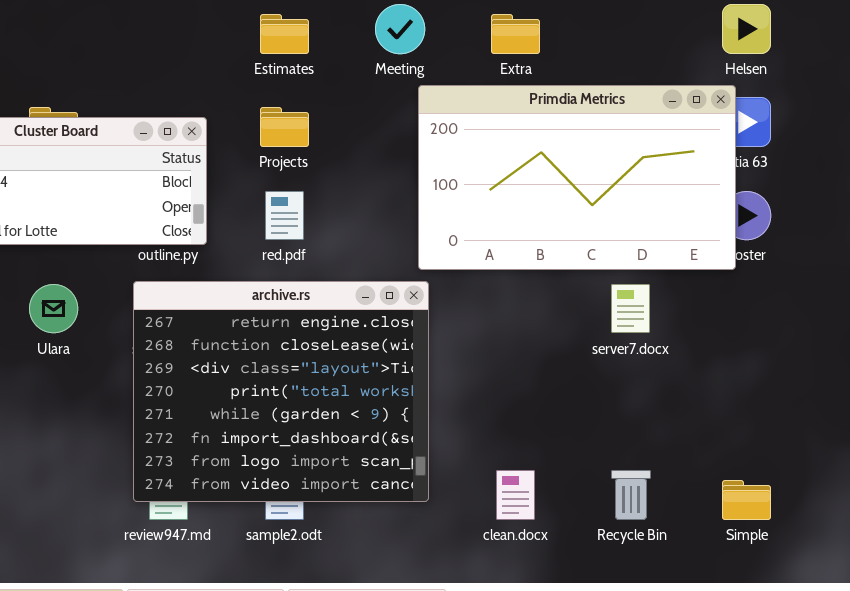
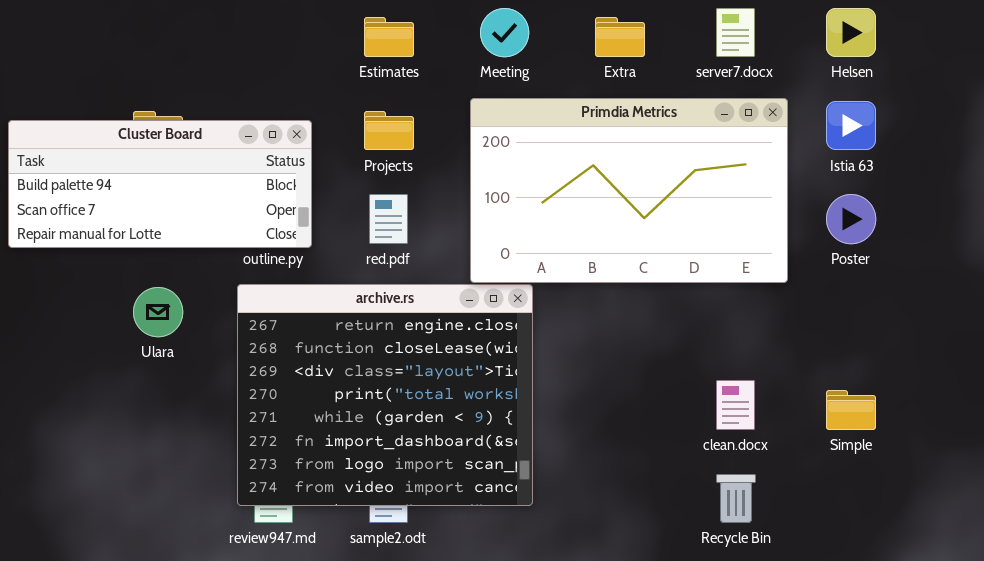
Primdia Metrics: [418,85,736,270] -> [470,98,788,283], moved
server7.docx: [611,284,650,333] -> [716,8,755,57], moved
clean.docx: [496,470,535,520] -> [716,380,755,430], moved
Simple: [722,480,771,520] -> [826,390,876,430], moved

